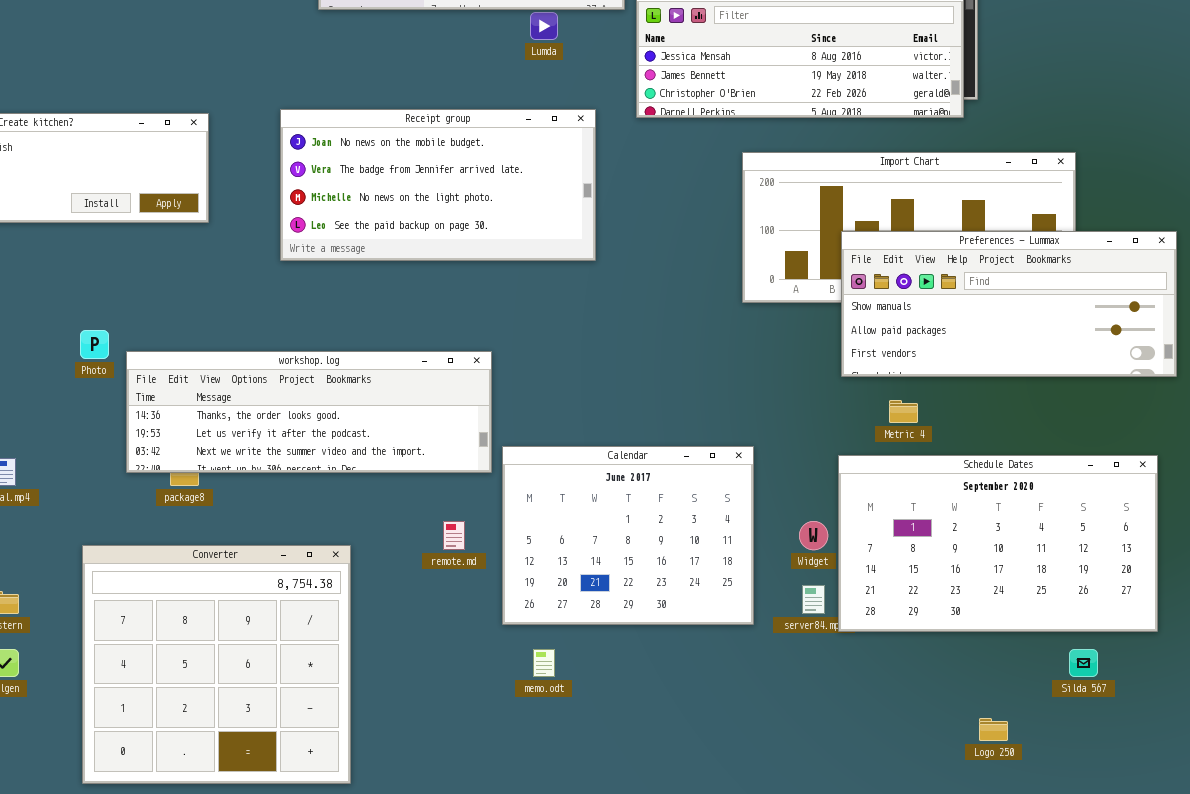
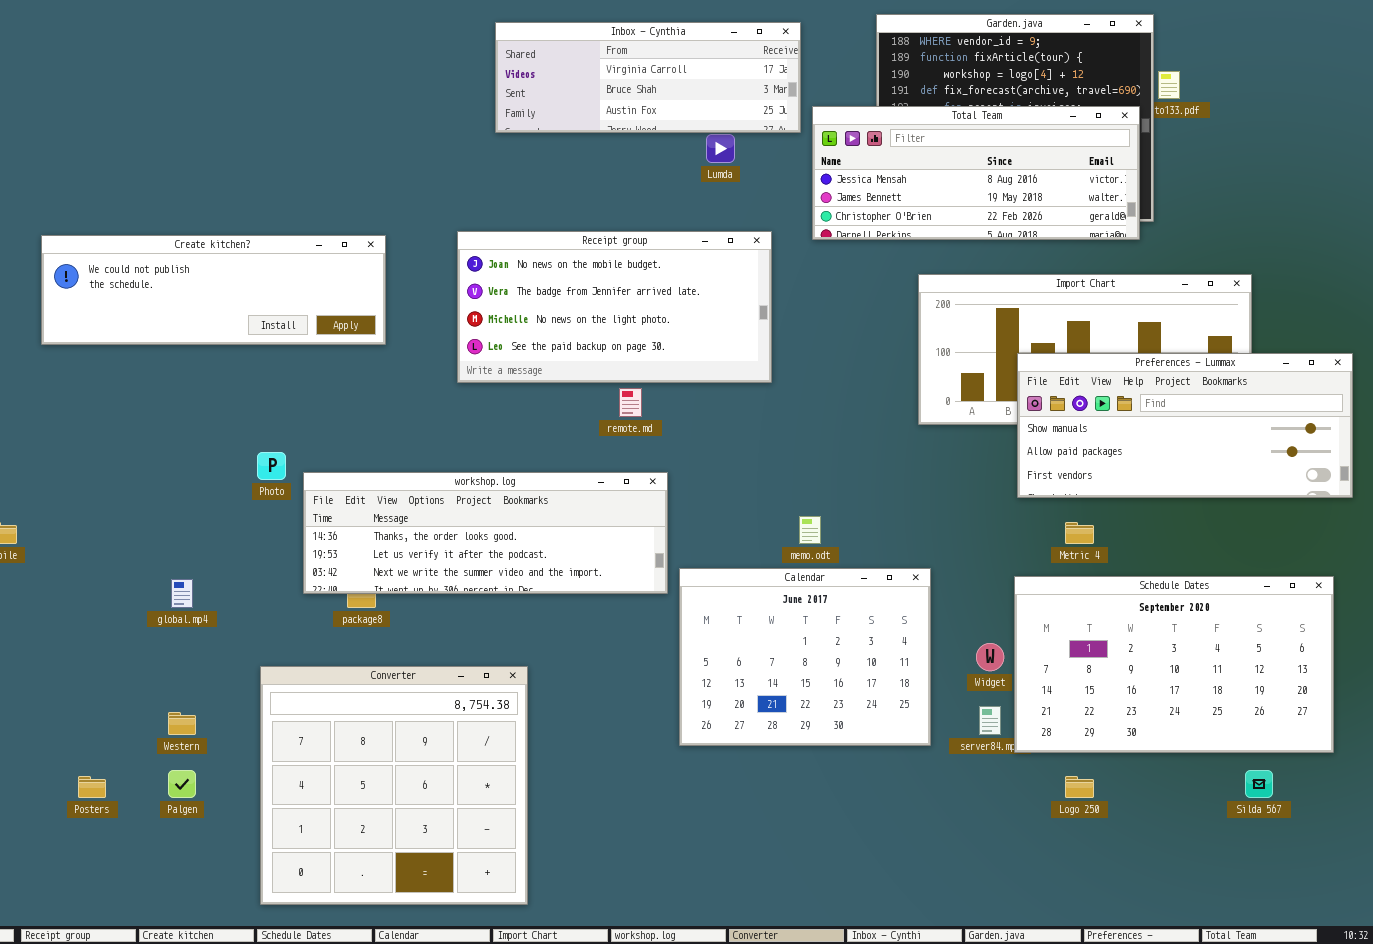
remote.md: [443,521,465,550] -> [619,388,642,417], moved
memo.odt: [533,649,555,677] -> [799,516,821,544], moved
Logo 250: [979,718,1008,741] -> [1065,776,1094,798], moved

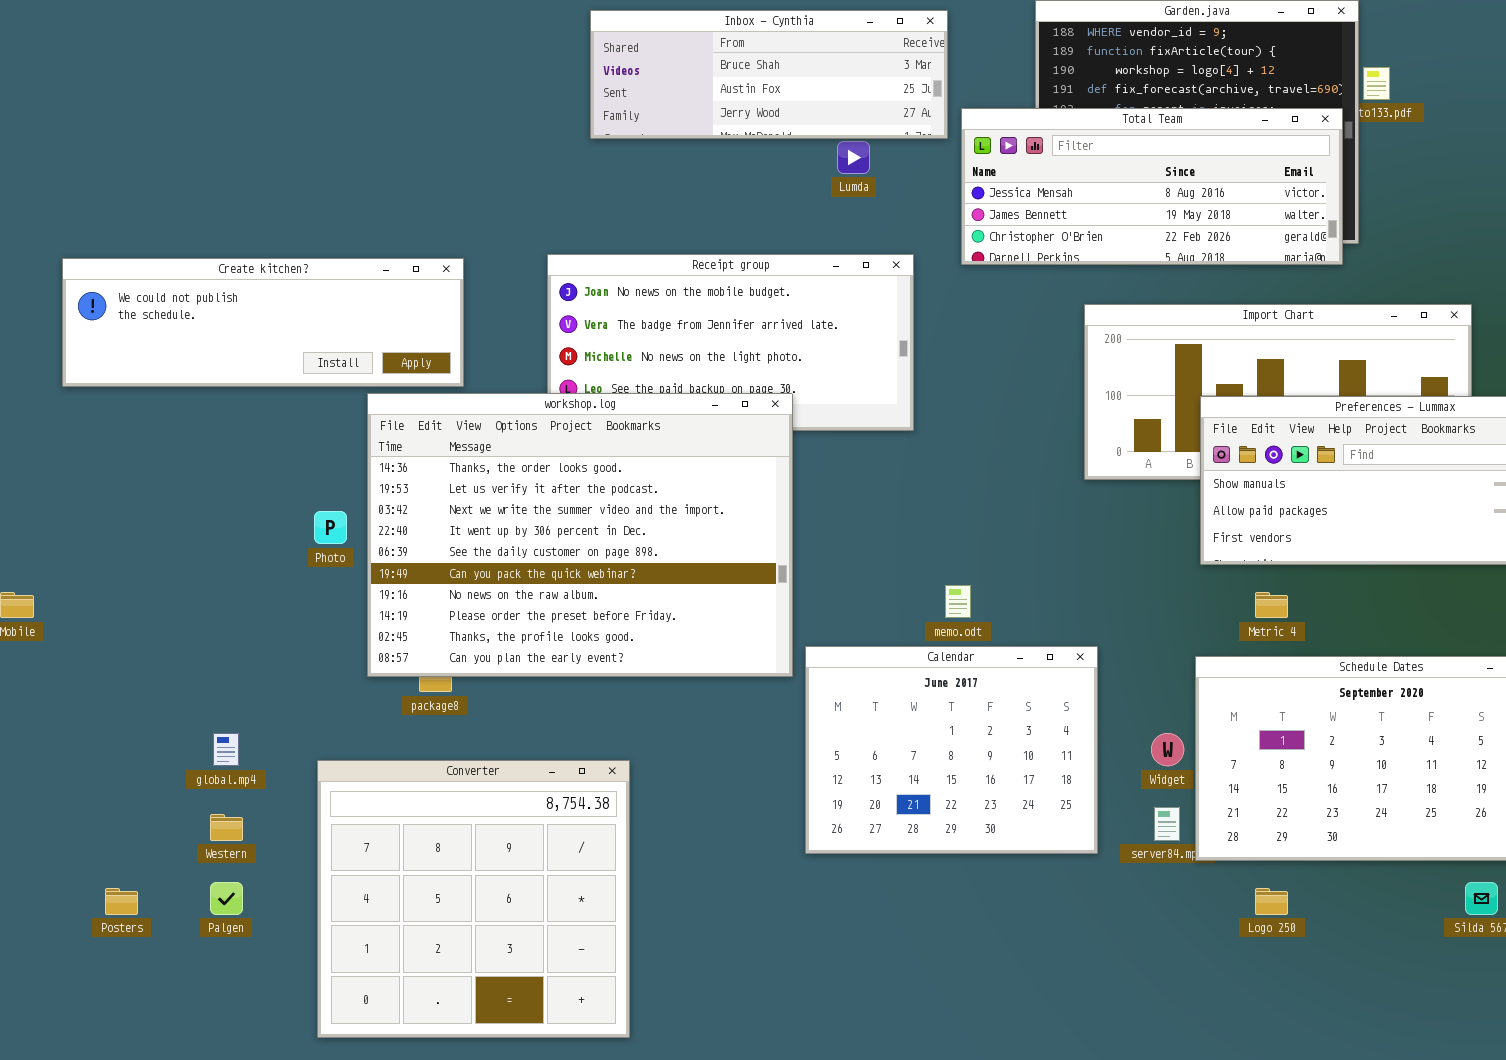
Inbox - Cynthia: [495,22,801,133] -> [590,10,948,139], scrolled down 1 row
workshop.log: [303,472,668,594] -> [367,393,793,677], resized
global.mp4: [171,579,193,608] -> [213,733,239,766], moved

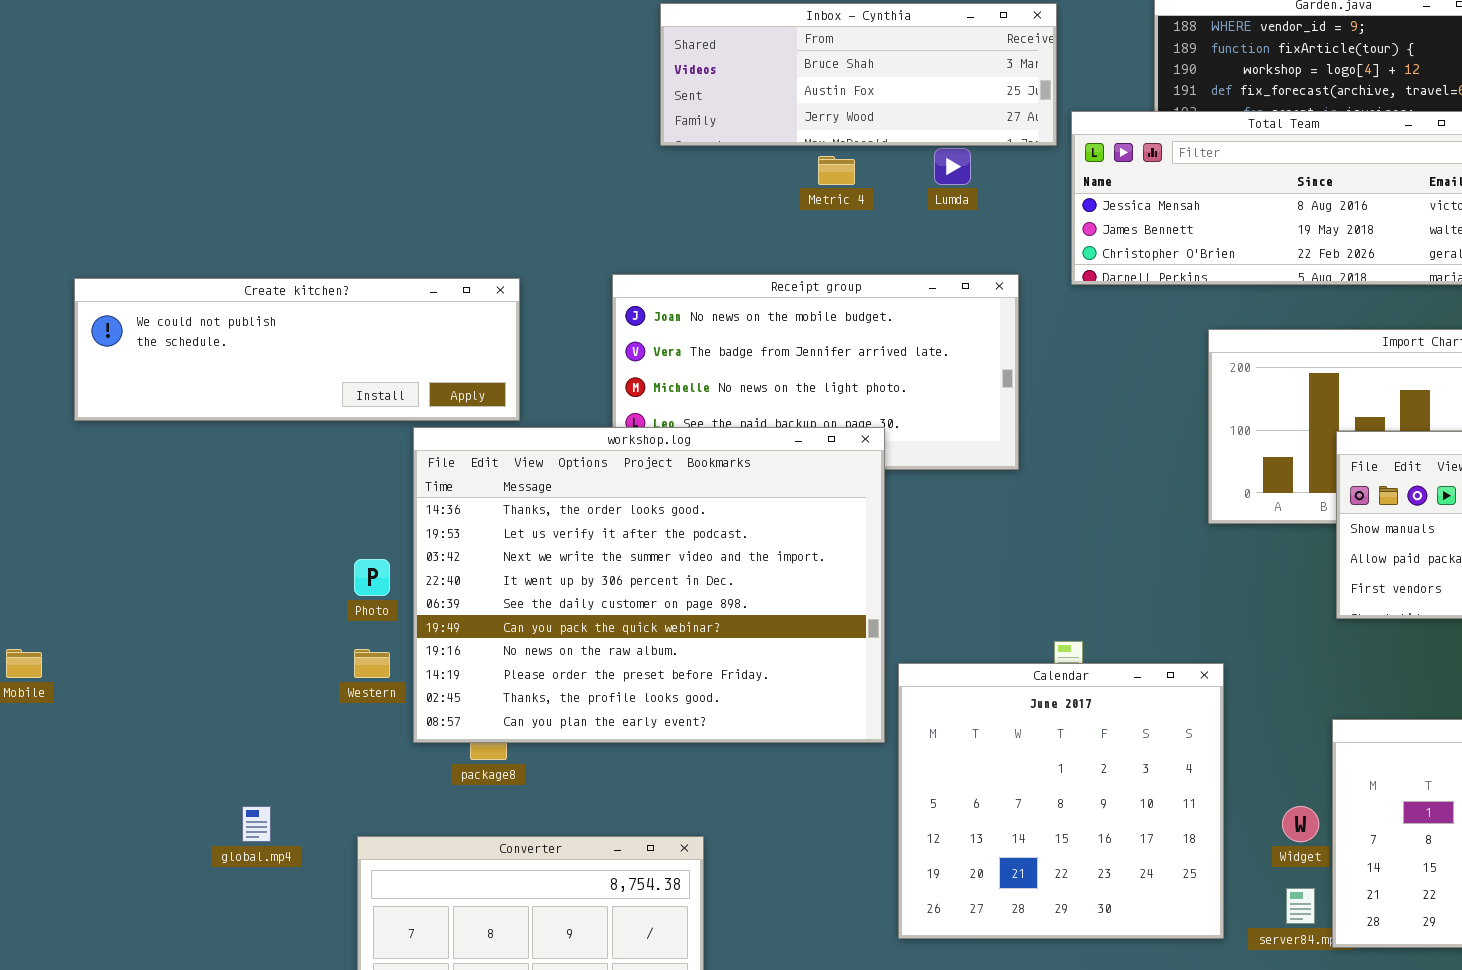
Metric 4: [1255,592,1288,618] -> [818,156,855,185], moved
Calendar: [805,646,1098,854] -> [898,663,1224,939], resized
Western: [210,814,243,841] -> [354,649,390,678], moved

